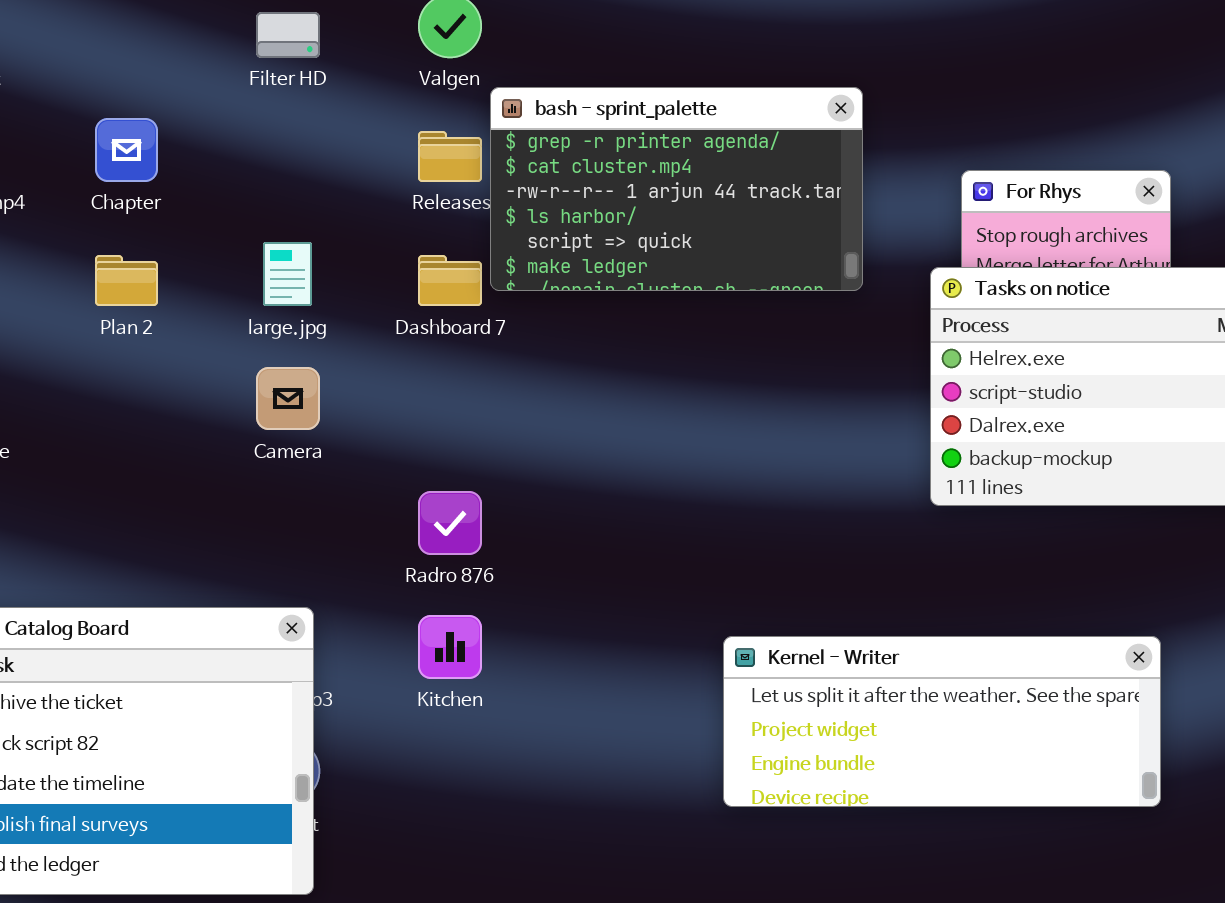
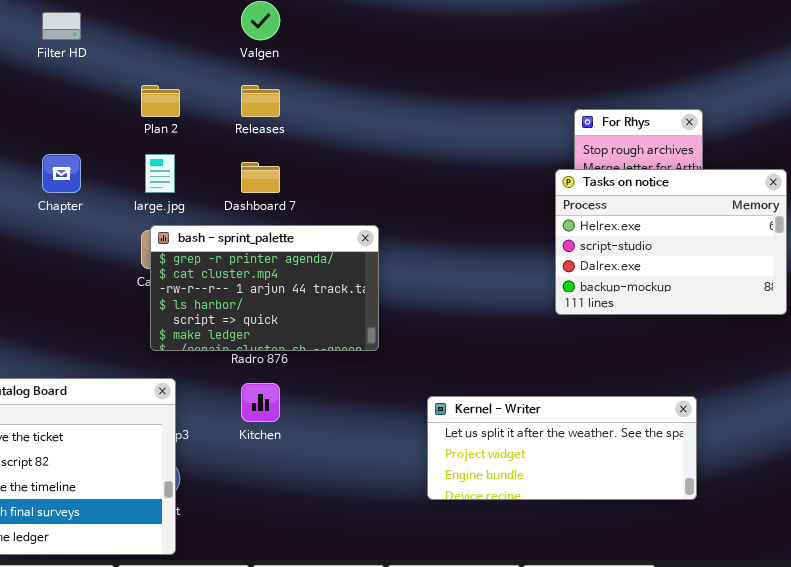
Filter HD: [256,12,320,58] -> [42,12,81,40], moved
bash - sprint_palette: [490,87,863,291] -> [150,225,379,351], moved
Chapter: [95,118,158,182] -> [42,154,81,193], moved
Plan 2: [95,255,158,306] -> [141,85,180,117], moved

